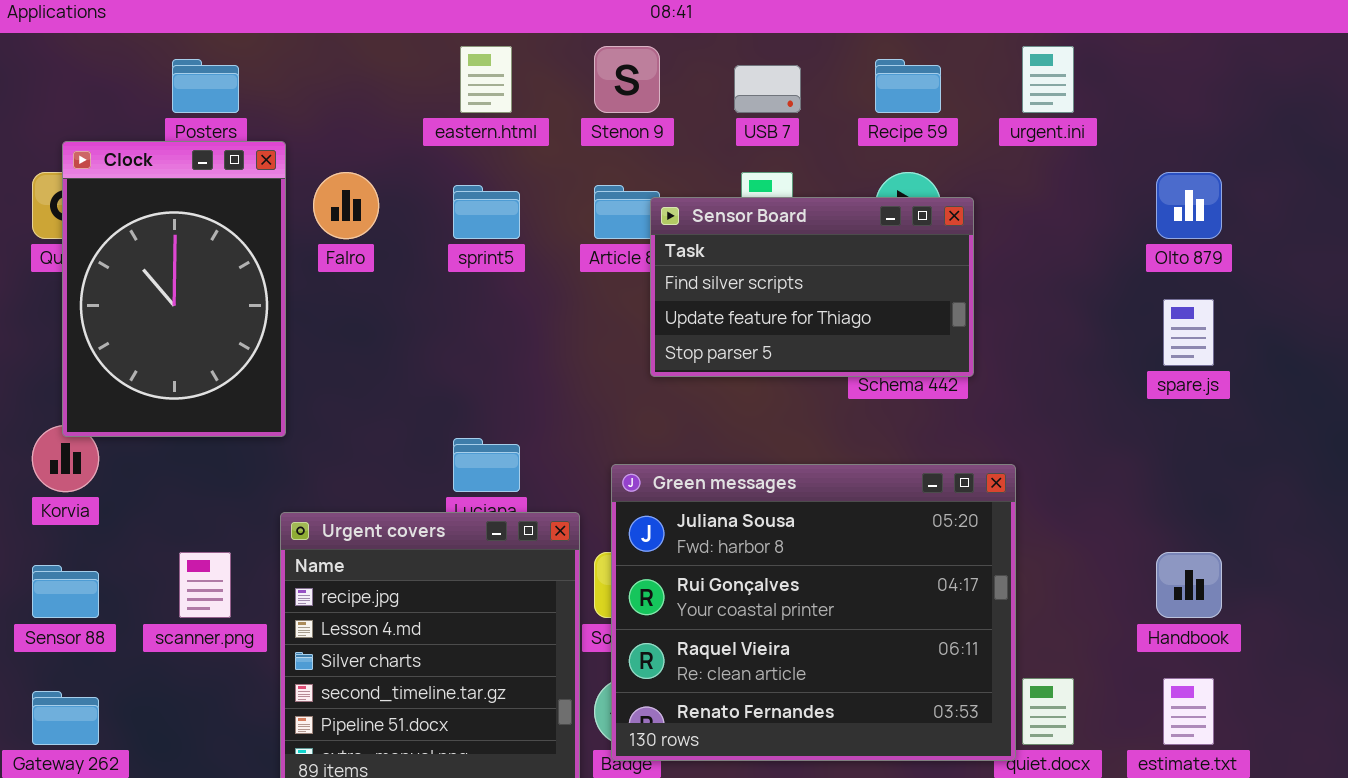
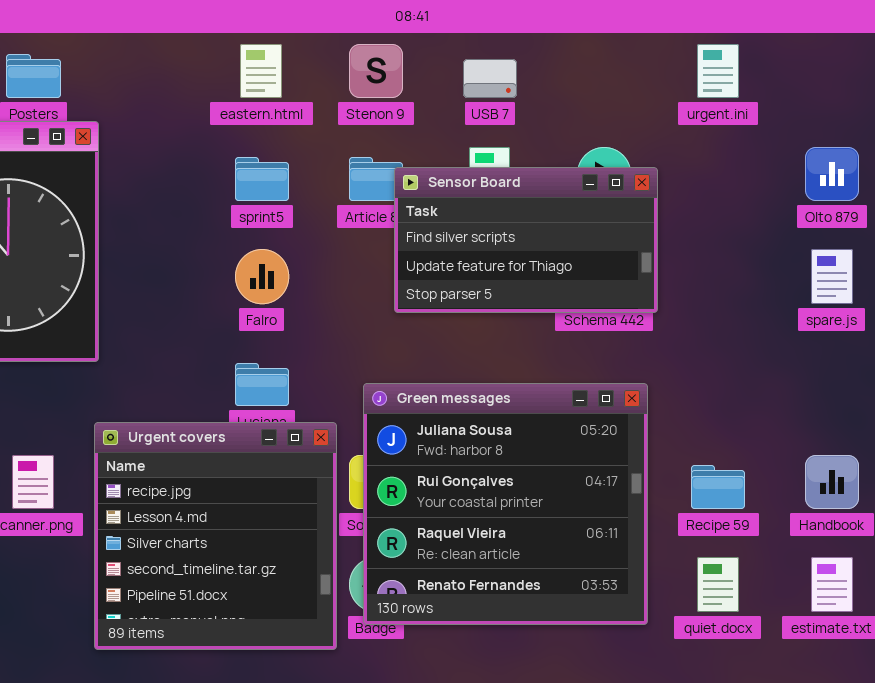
Recipe 59: [875,59,941,113] -> [691,465,745,509], moved
Falro: [313,172,379,239] -> [235,249,289,304], moved
Green messages: [611,464,1016,761] -> [363,383,648,625], resized

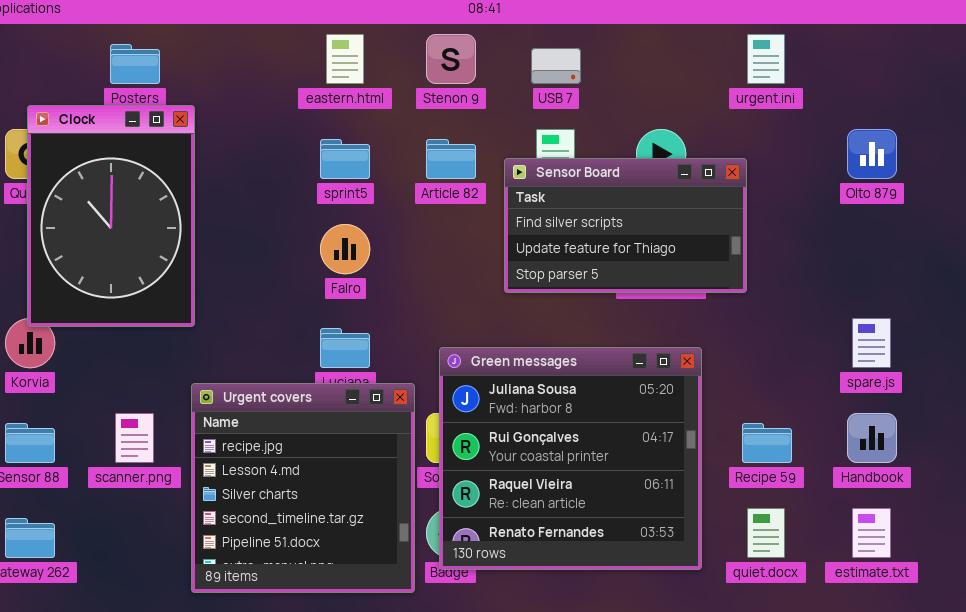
Sensor Board: [394,167,658,313] -> [504,158,747,293], moved
spare.js: [811,249,853,304] -> [852,318,891,368], moved

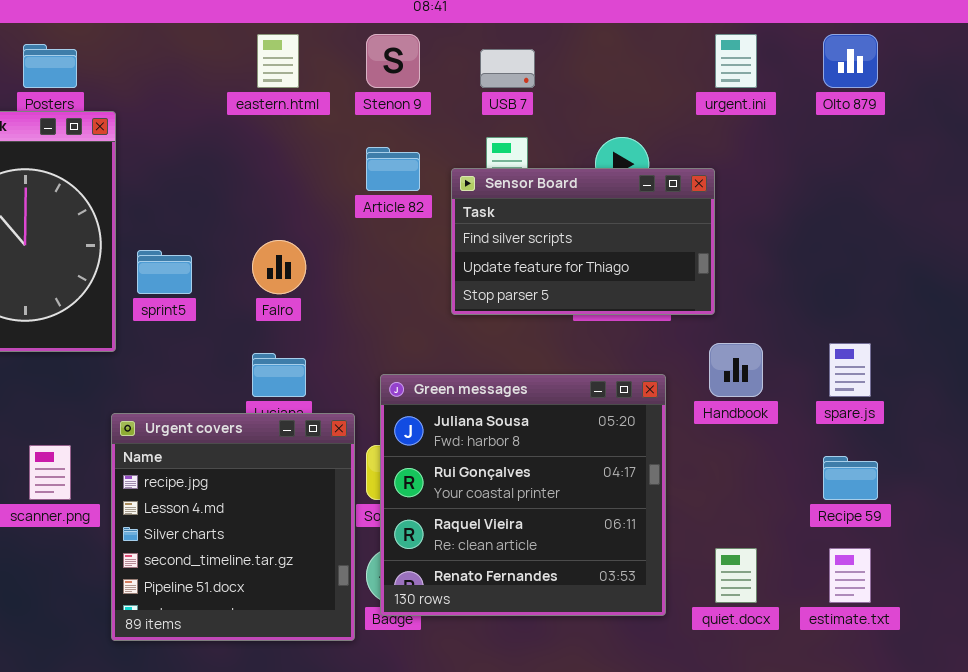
Olto 879: [847,129,897,179] -> [823,34,878,88], moved
sprint5: [320,139,370,179] -> [137,250,192,294], moved
Handbook: [847,413,897,463] -> [709,343,763,397], moved
Recipe 59: [742,423,792,463] -> [823,456,878,500], moved

